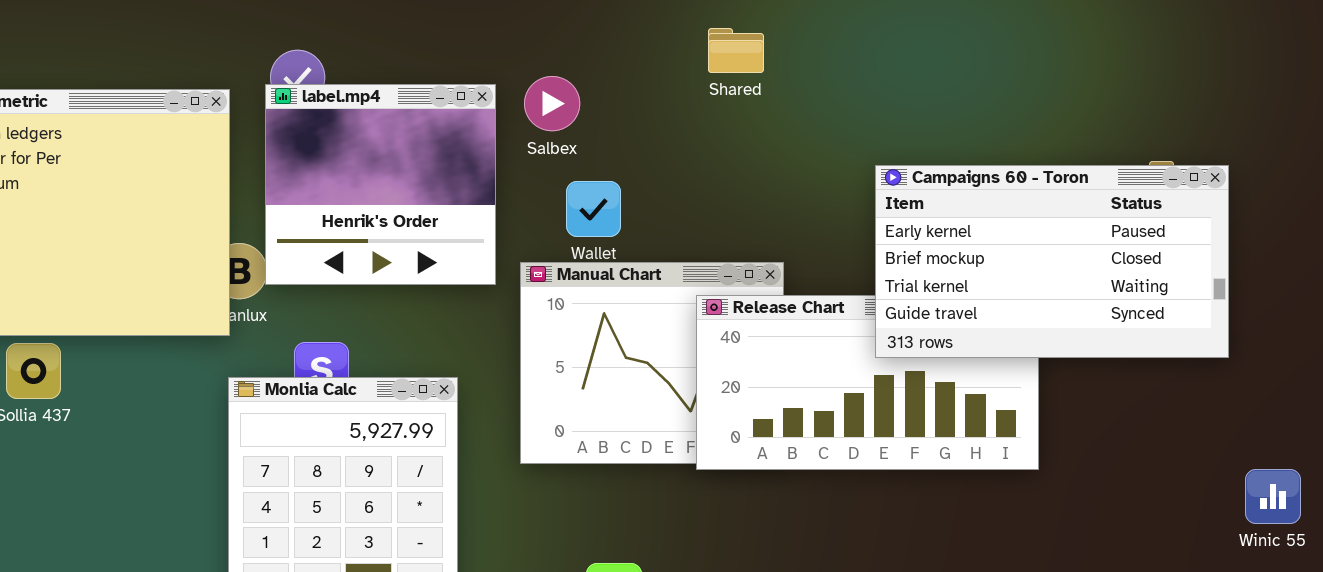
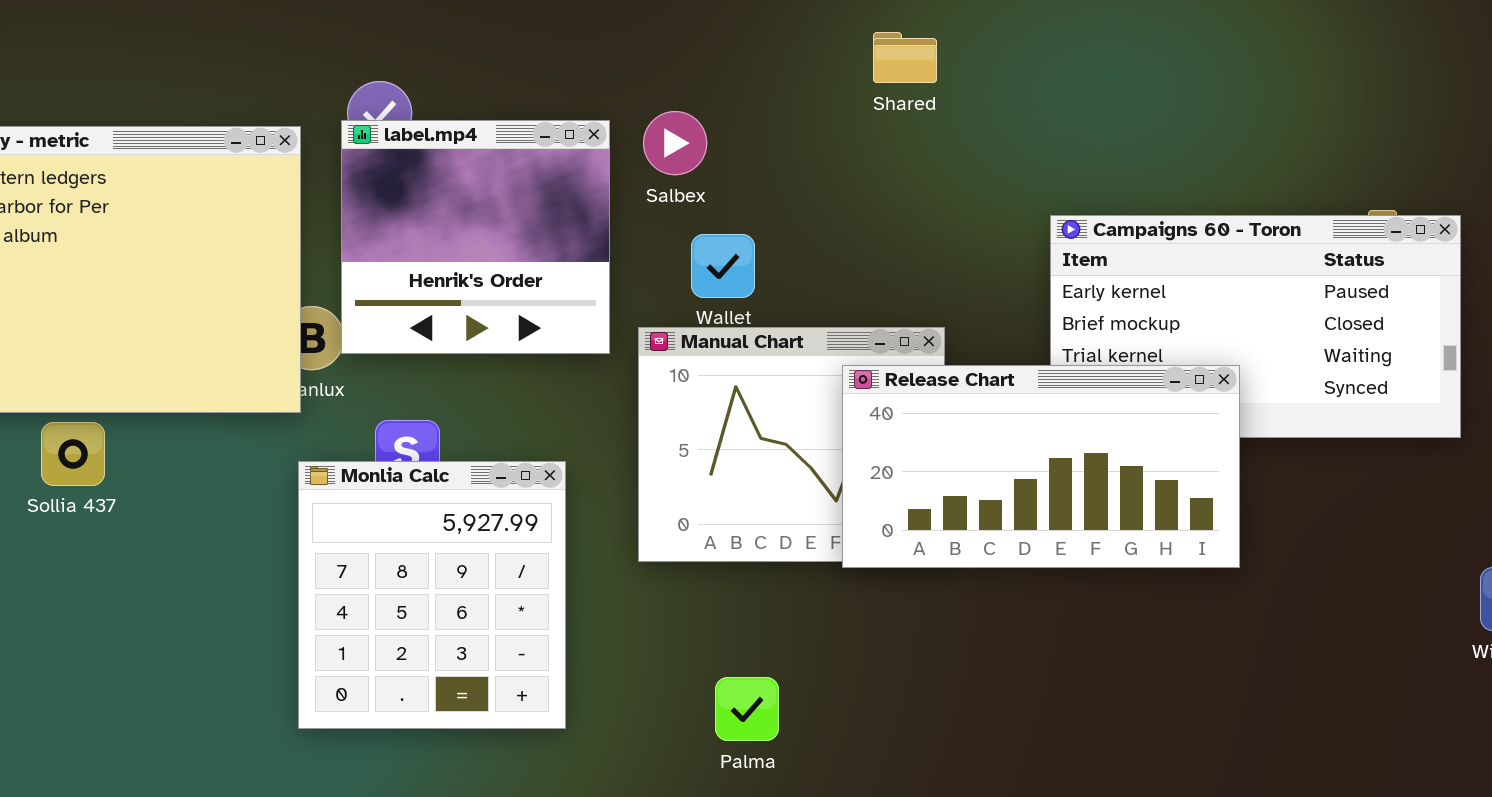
Shared: [708,28,764,73] -> [873,32,937,83], moved
Release Chart: [696,295,1039,470] -> [842,365,1240,568], raised

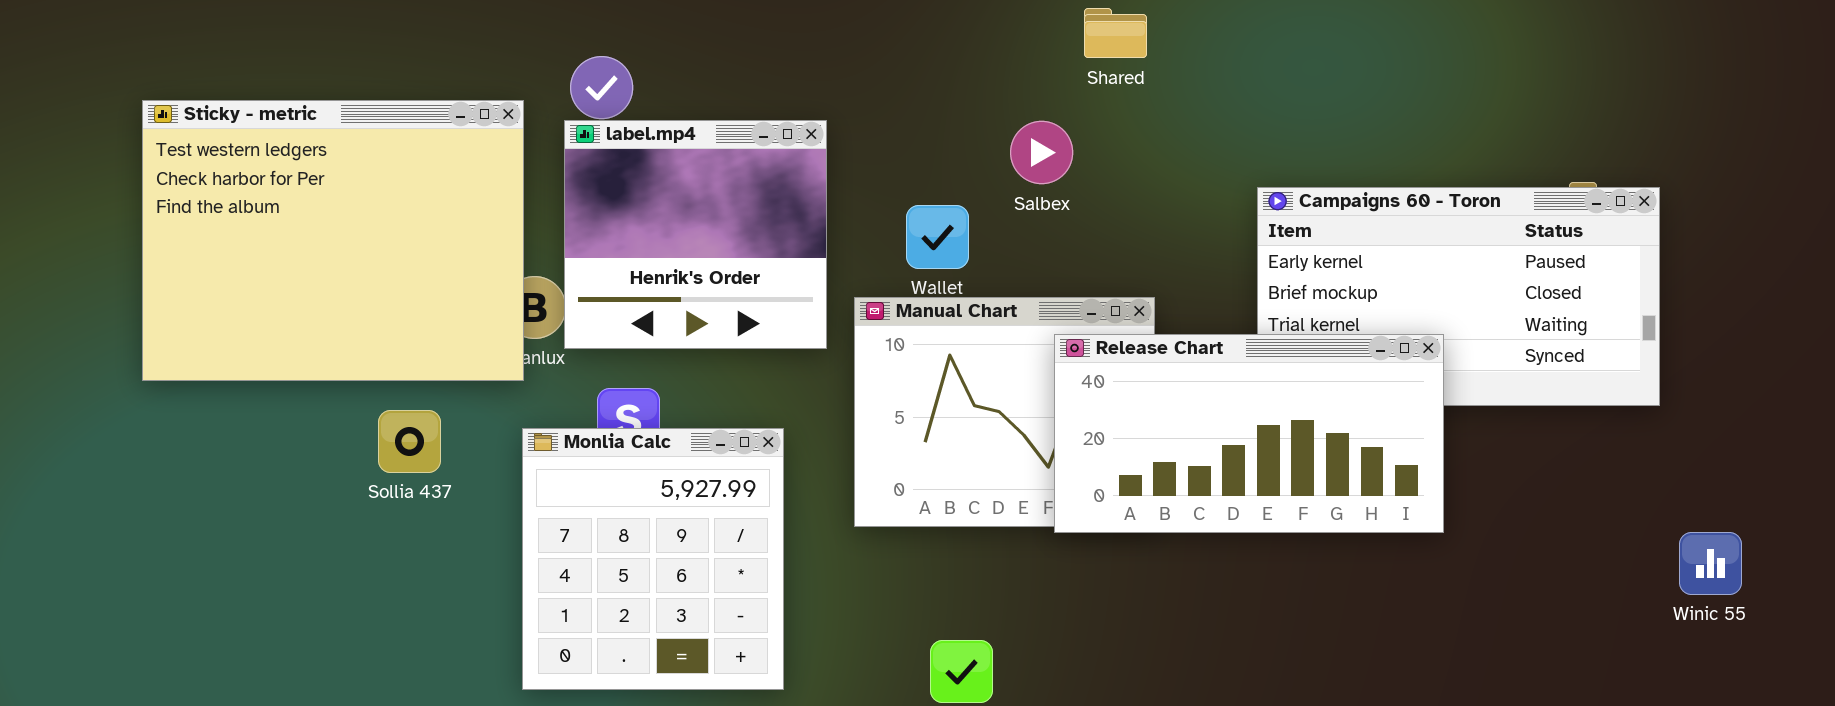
Salbex: [643,111,707,175] -> [1010,121,1073,184], moved
label.mp4: [341,120,610,354] -> [564,120,827,349], moved
Sollia 437: [41,422,105,486] -> [378,410,441,473], moved

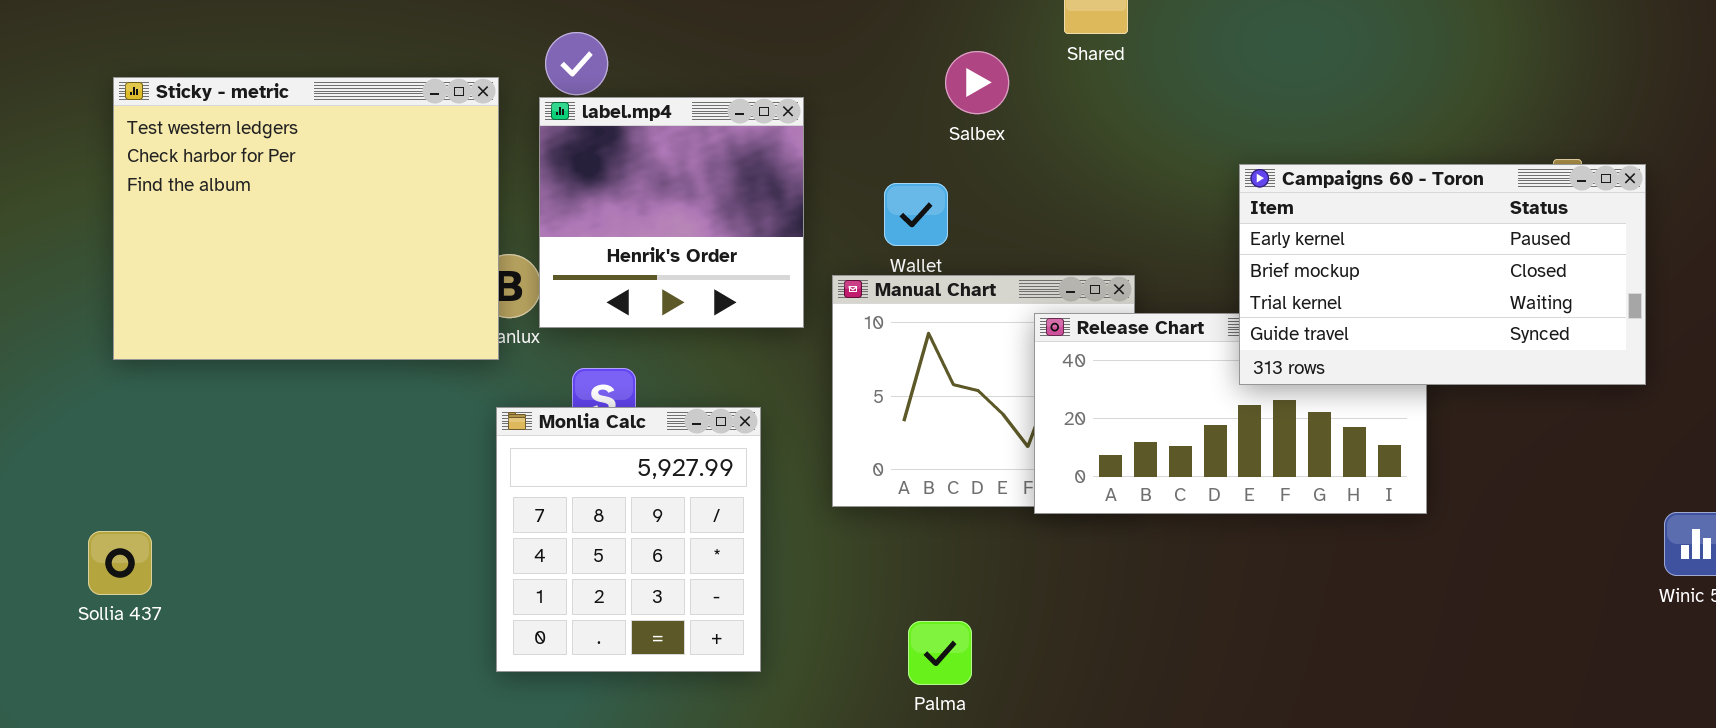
Salbex: [1010,121,1073,184] -> [945,51,1009,114], moved
Campaigns 60 - Toron: [1257,187,1660,406] -> [1239,164,1646,385], raised
Sollia 437: [378,410,441,473] -> [88,531,152,595], moved

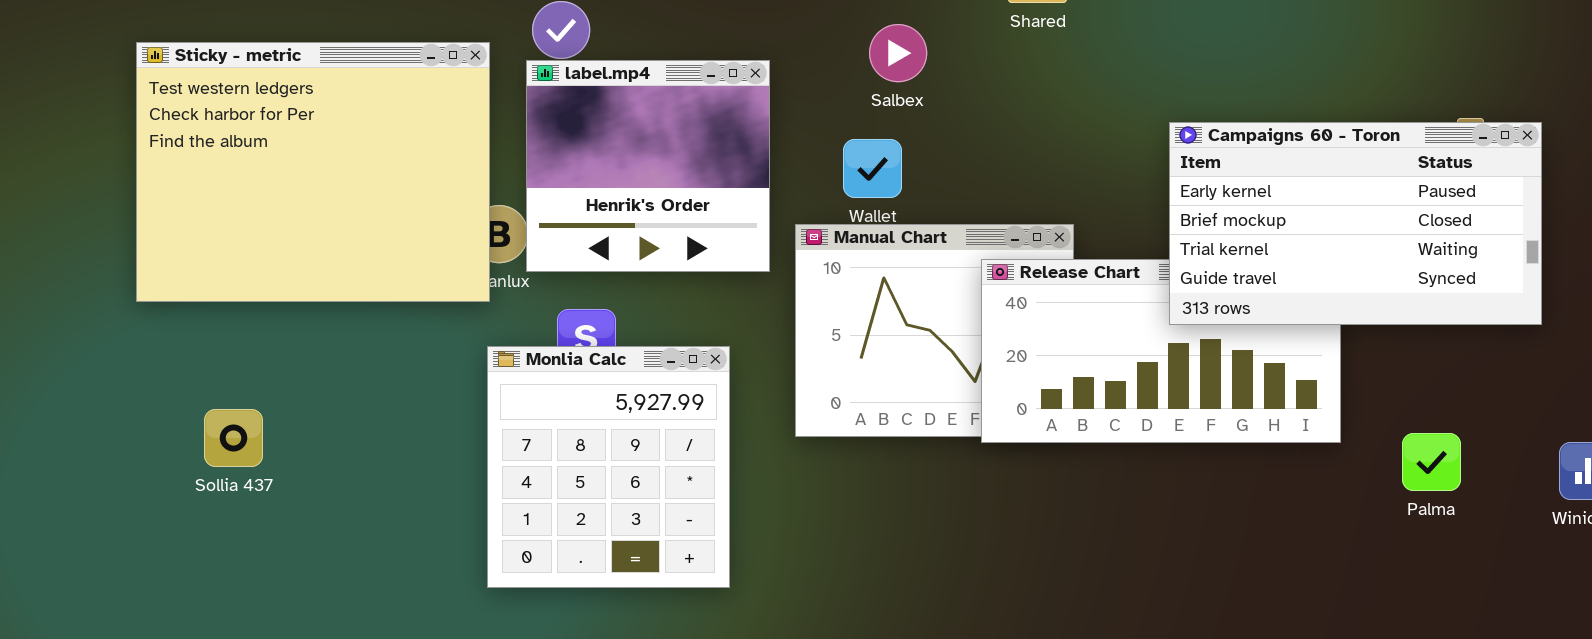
Salbex: [945,51,1009,114] -> [869,24,927,82], moved
Sollia 437: [88,531,152,595] -> [204,409,263,467], moved
Palma: [908,621,972,685] -> [1402,433,1461,491], moved

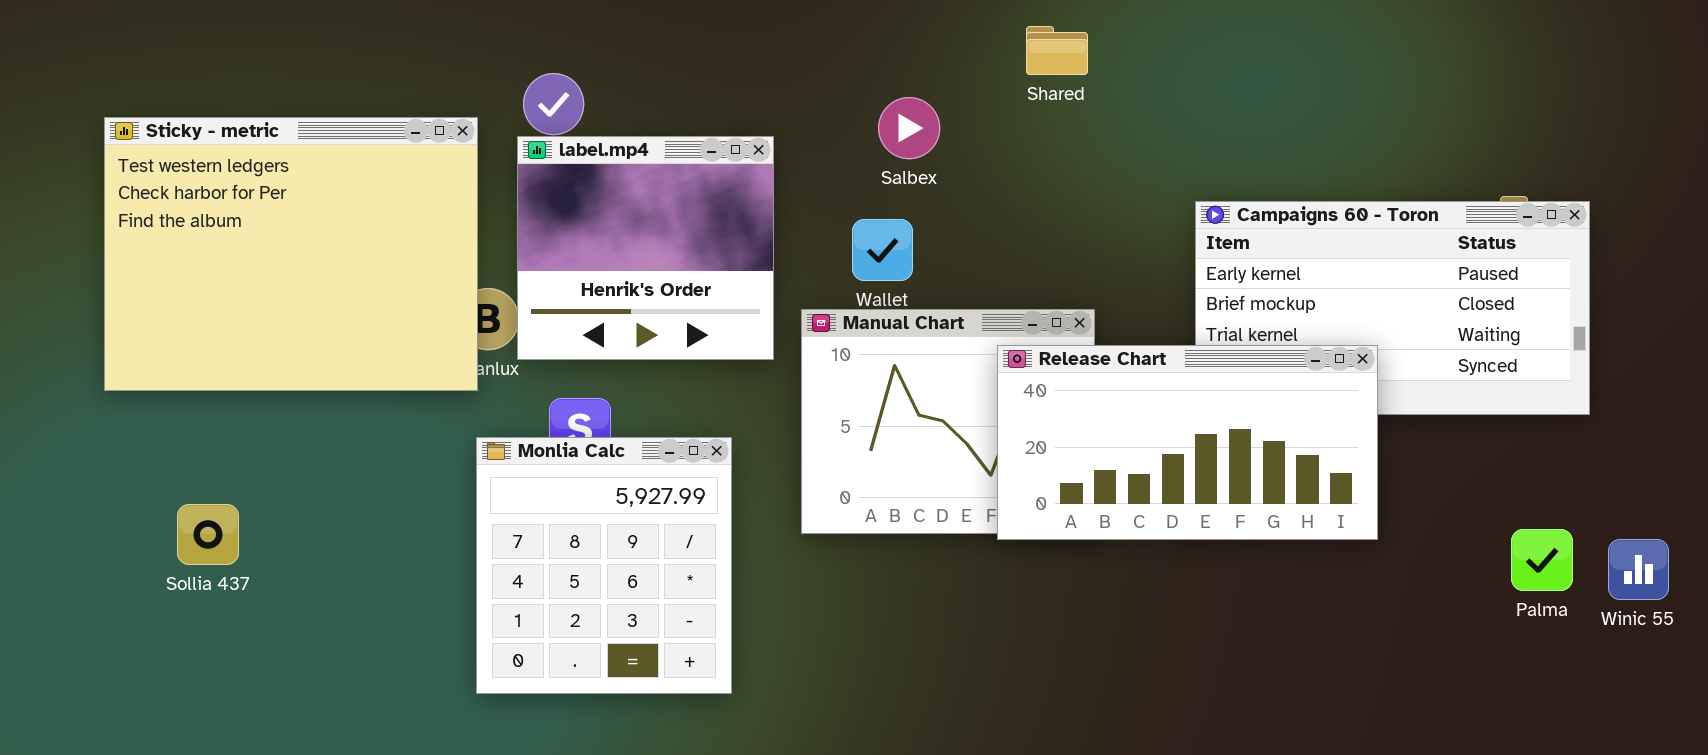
Release Chart: [981,259,1341,443] -> [997,345,1378,540], raised
Palma: [1402,433,1461,491] -> [1511,529,1573,591], moved

